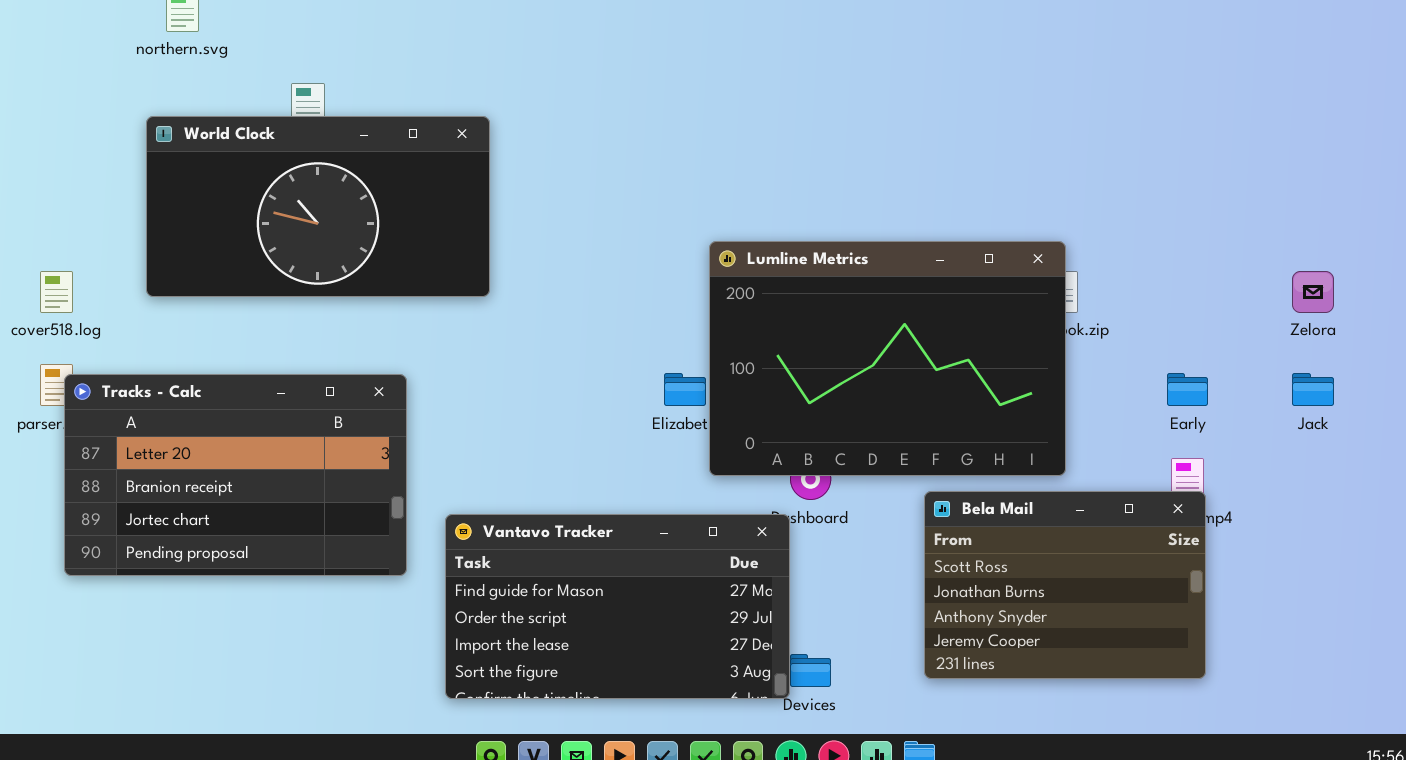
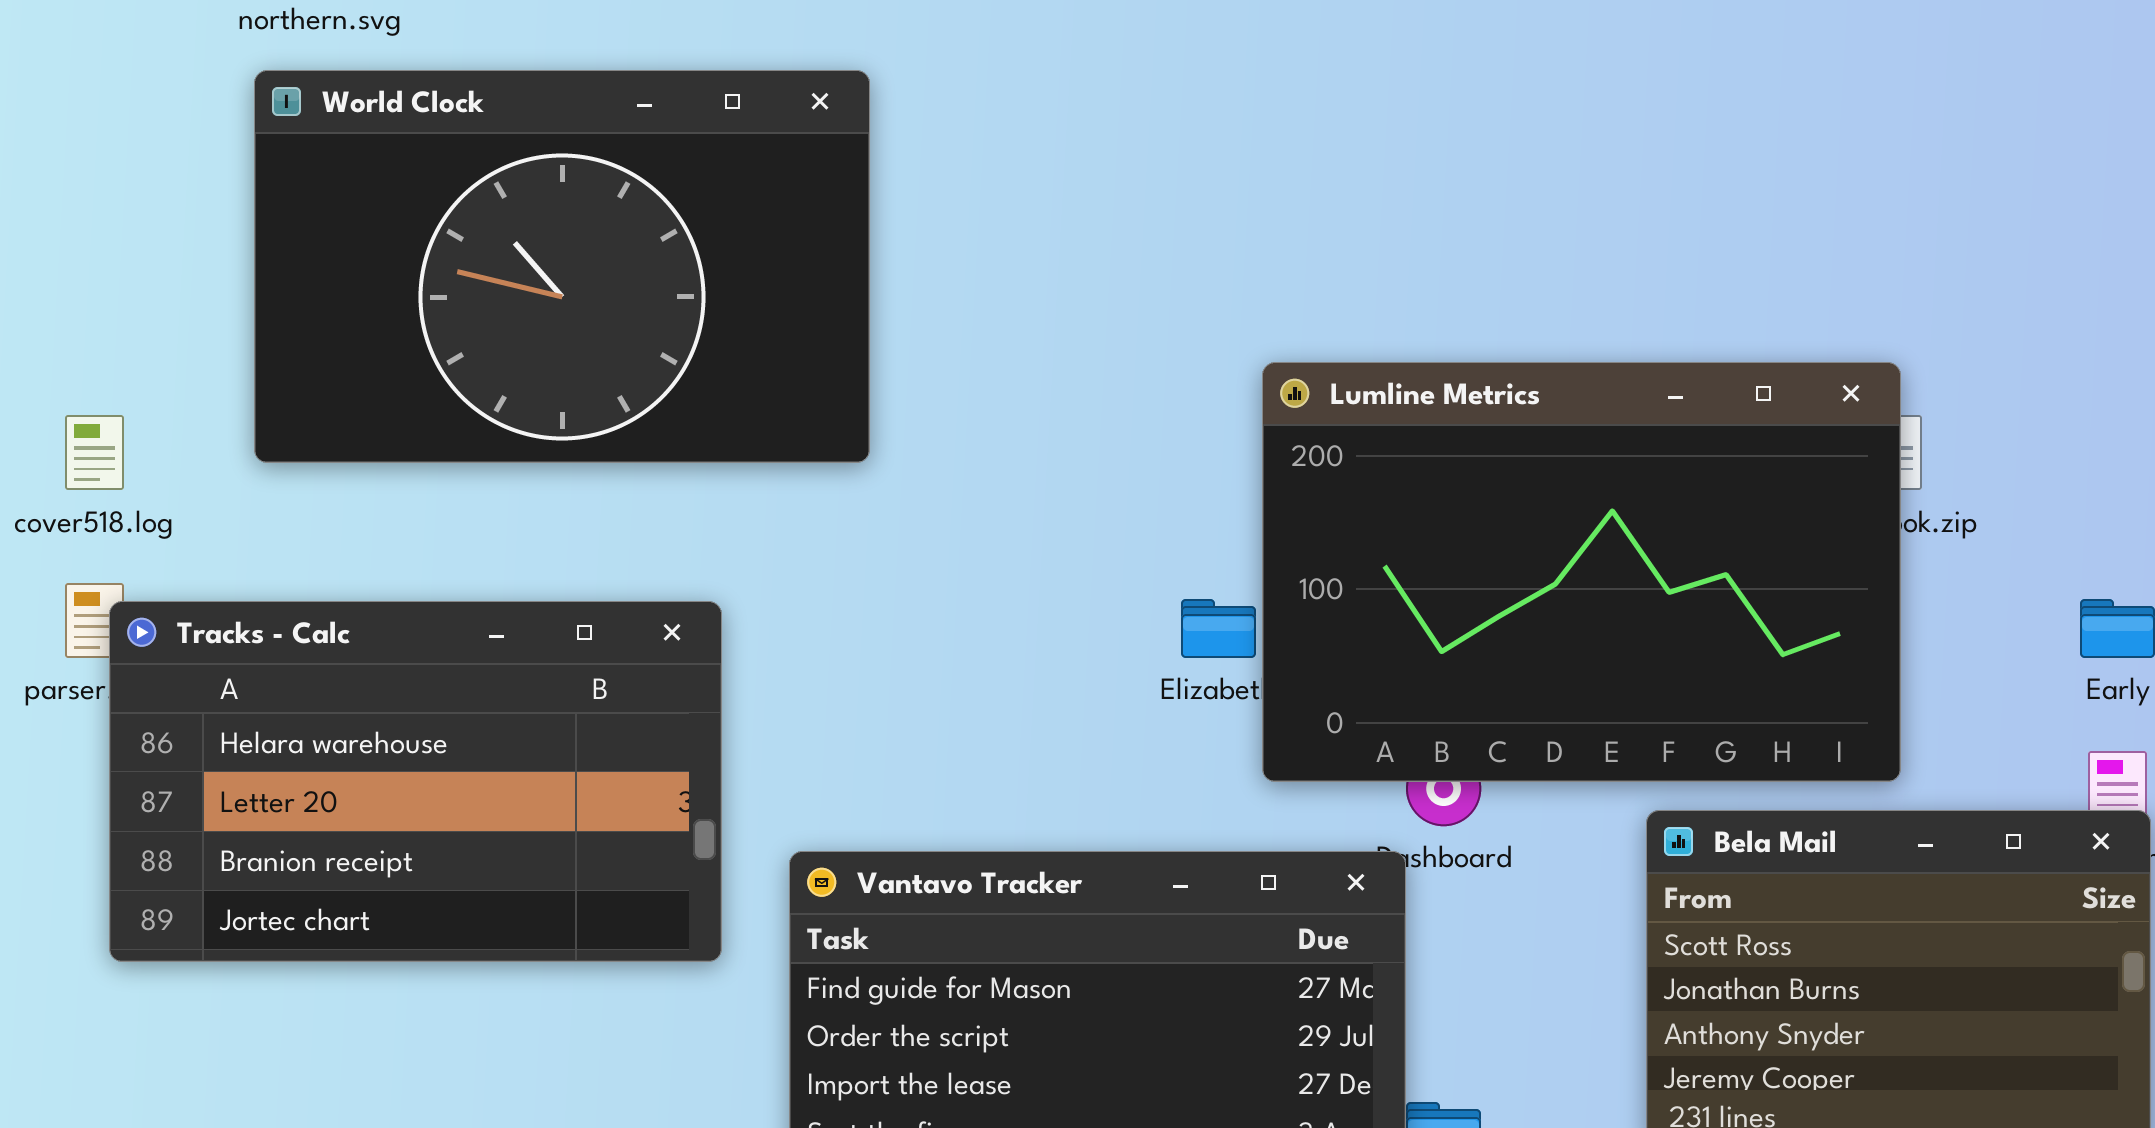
World Clock: [146,116,490,297] -> [254,70,870,463], resized
Tracks - Calc: [64,374,407,576] -> [109,601,722,962], scrolled up 1 row

